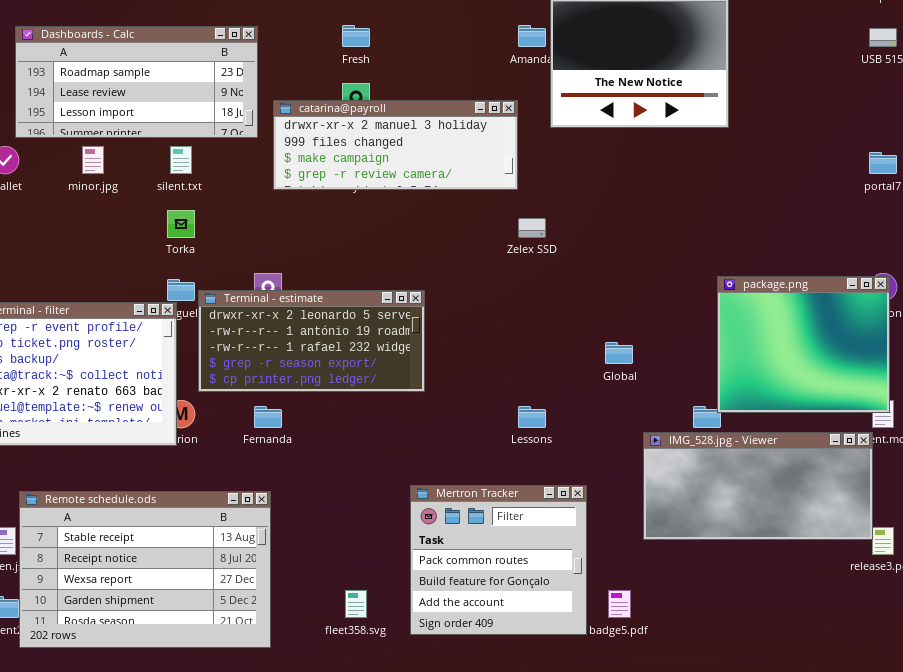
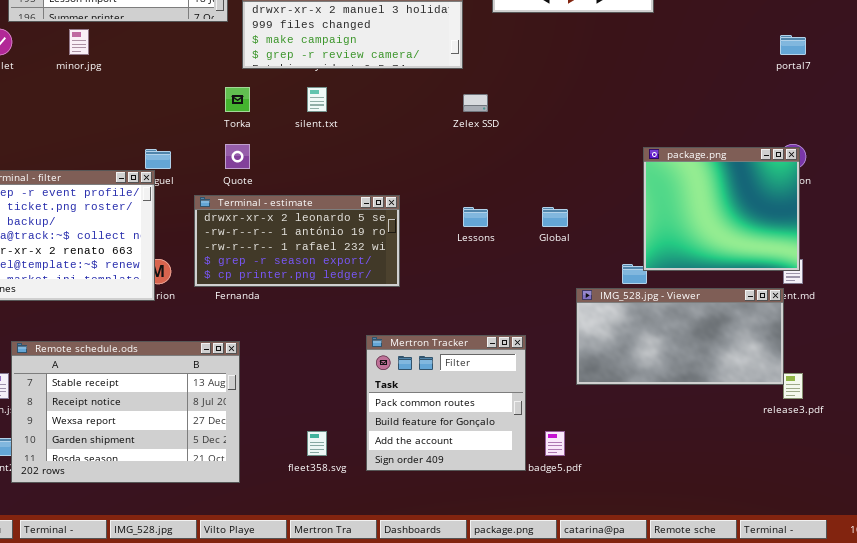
silent.txt: [170,146,192,174] -> [307,87,327,112], moved
Torka: [167,210,195,238] -> [225,87,250,112], moved
Terminal - estimate: [198,290,425,392] -> [194,195,400,287], moved
Lessons: [518,406,546,428] -> [463,207,488,227], moved

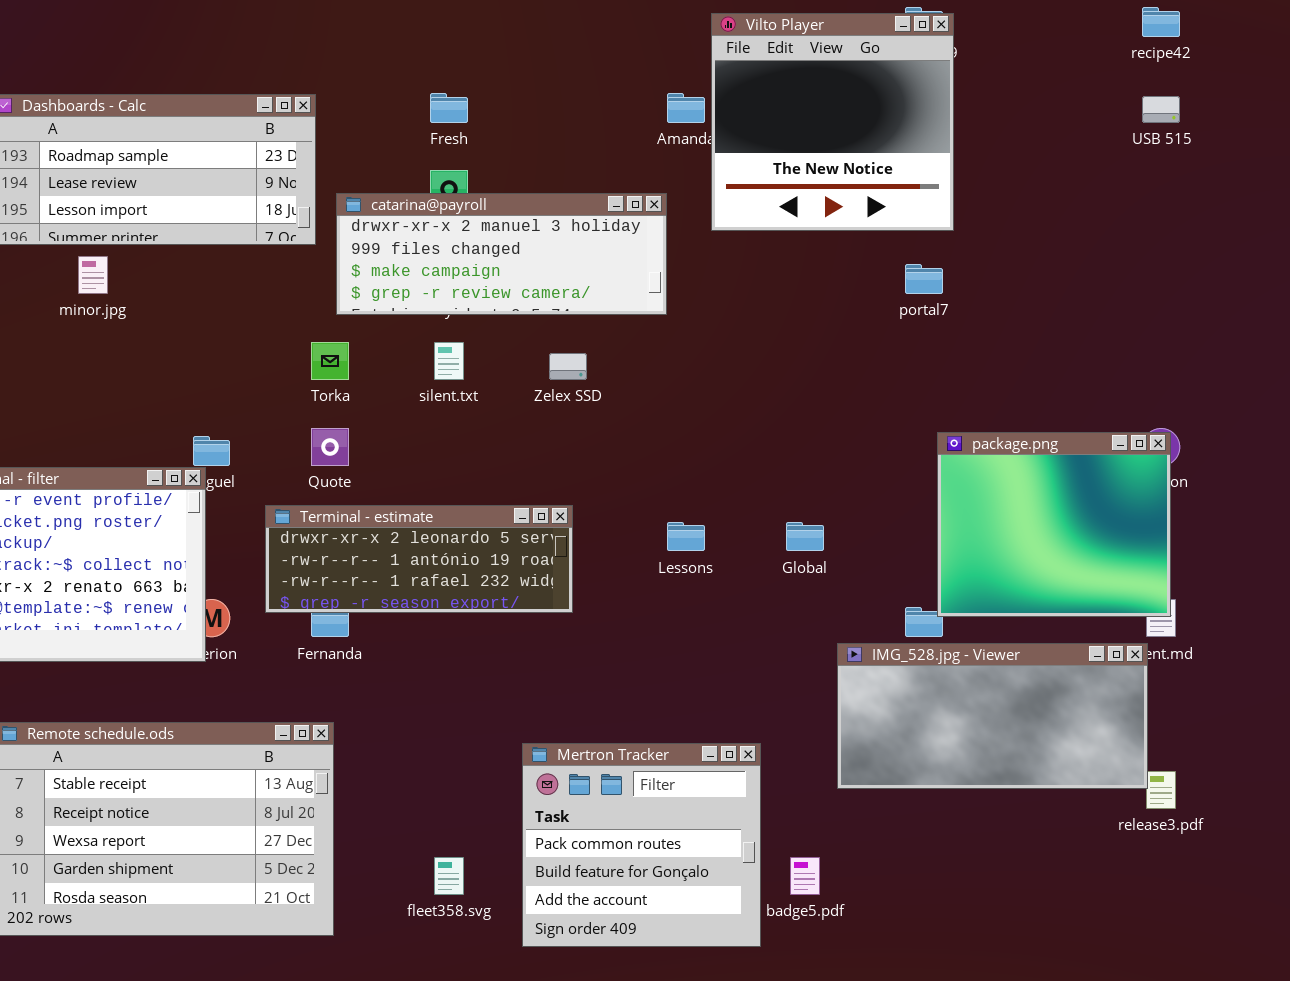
portal7: [780,35,806,55] -> [905,264,943,294], moved
Zelex SSD: [463,94,488,112] -> [549,353,587,380], moved
Terminal - estimate: [194,195,400,287] -> [265,505,573,613], resized
Mertron Tracker: [366,335,526,471] -> [522,743,761,947], moved

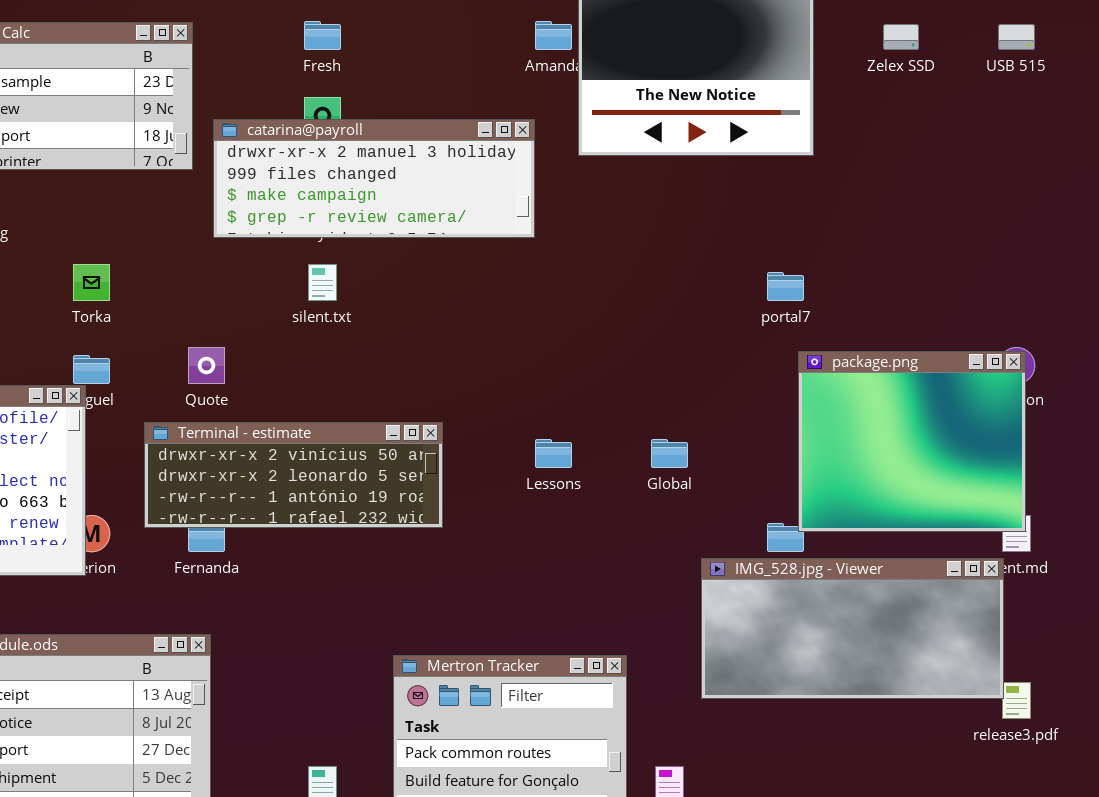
portal7: [905,264,943,294] -> [767,272,804,301], moved
Torka: [311,342,349,380] -> [73,264,110,301], moved
Zelex SSD: [549,353,587,380] -> [883,24,919,50], moved
Terminal - estimate: [265,505,573,613] -> [144,422,443,528], scrolled up 1 row

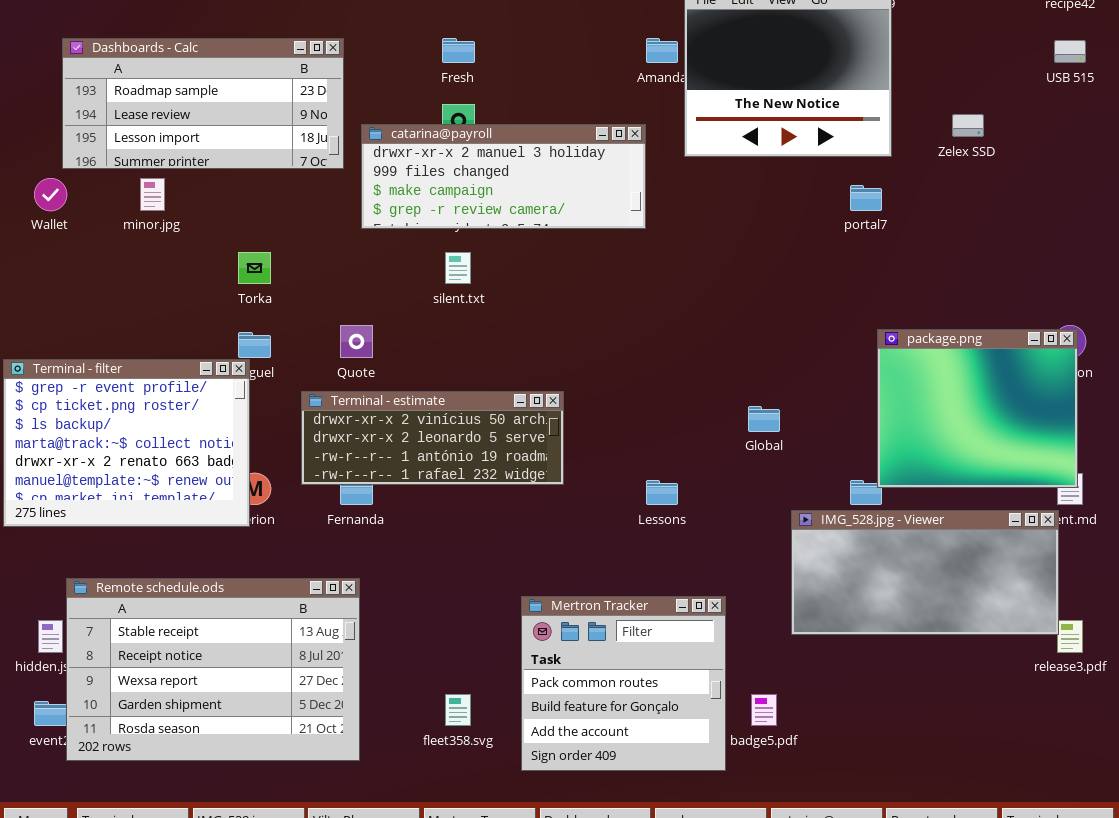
Zelex SSD: [883,24,919,50] -> [952,114,984,137], moved
portal7: [767,272,804,301] -> [850,185,882,211], moved
Lessons: [535,439,572,468] -> [646,480,678,505], moved

